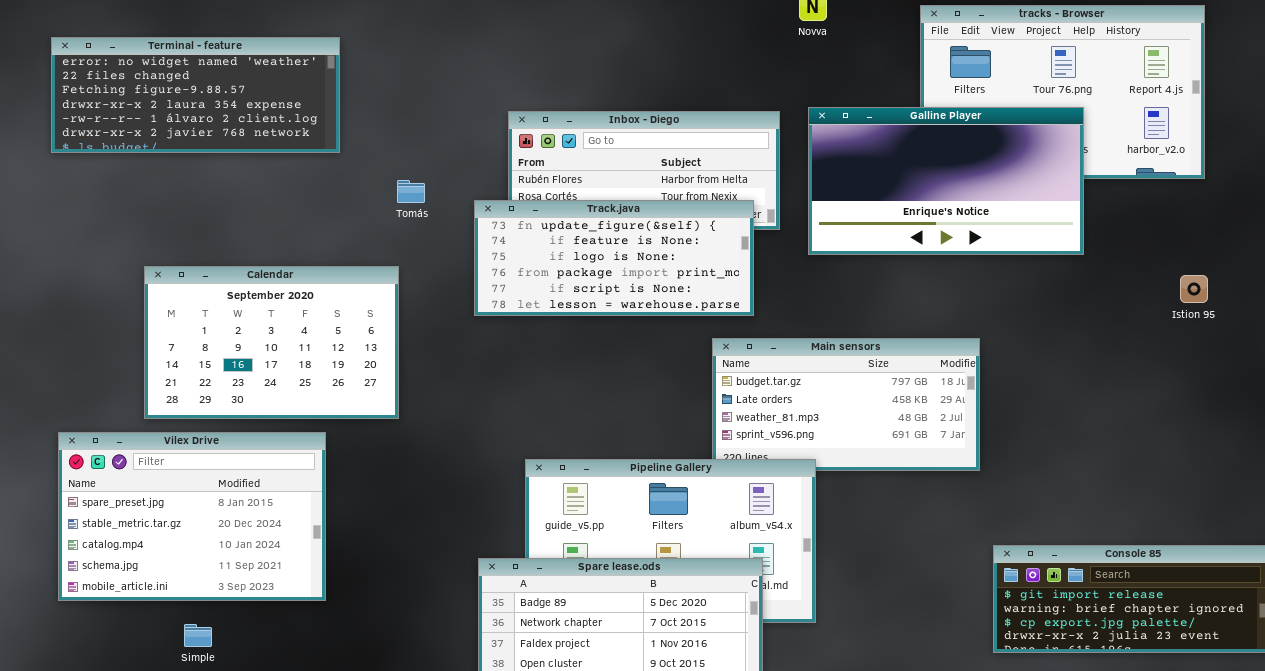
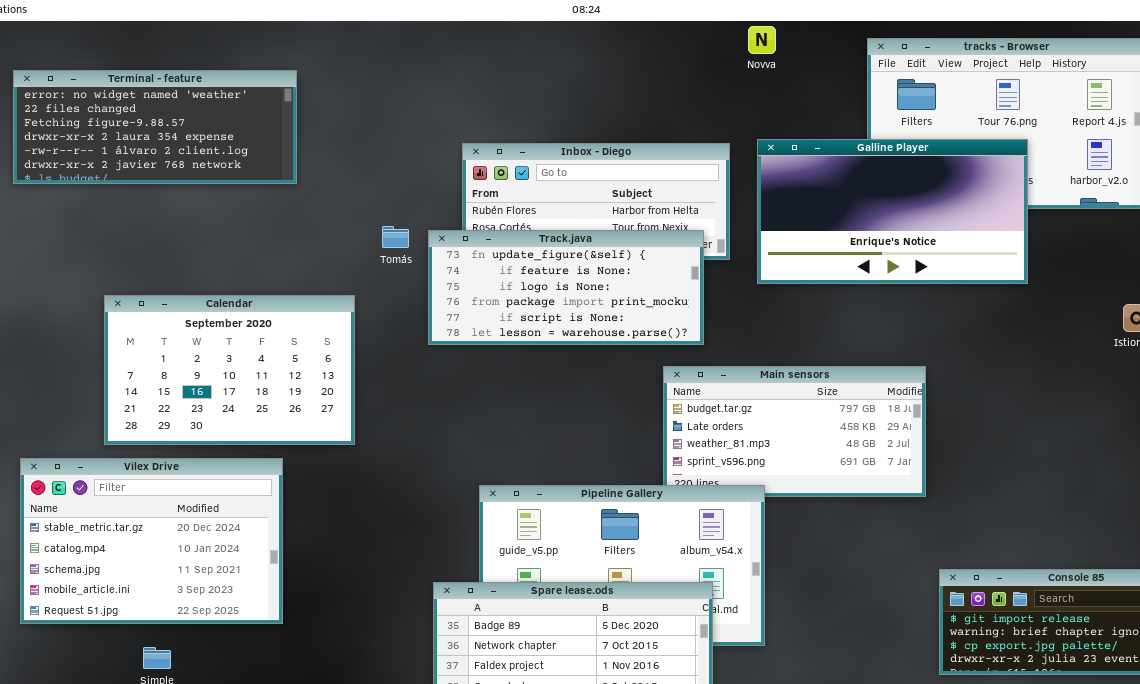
Tomás: [397,180,425,203] -> [382,226,409,248], moved
Vilex Drive: [58,432,326,601] -> [20,458,283,624], scrolled down 1 row

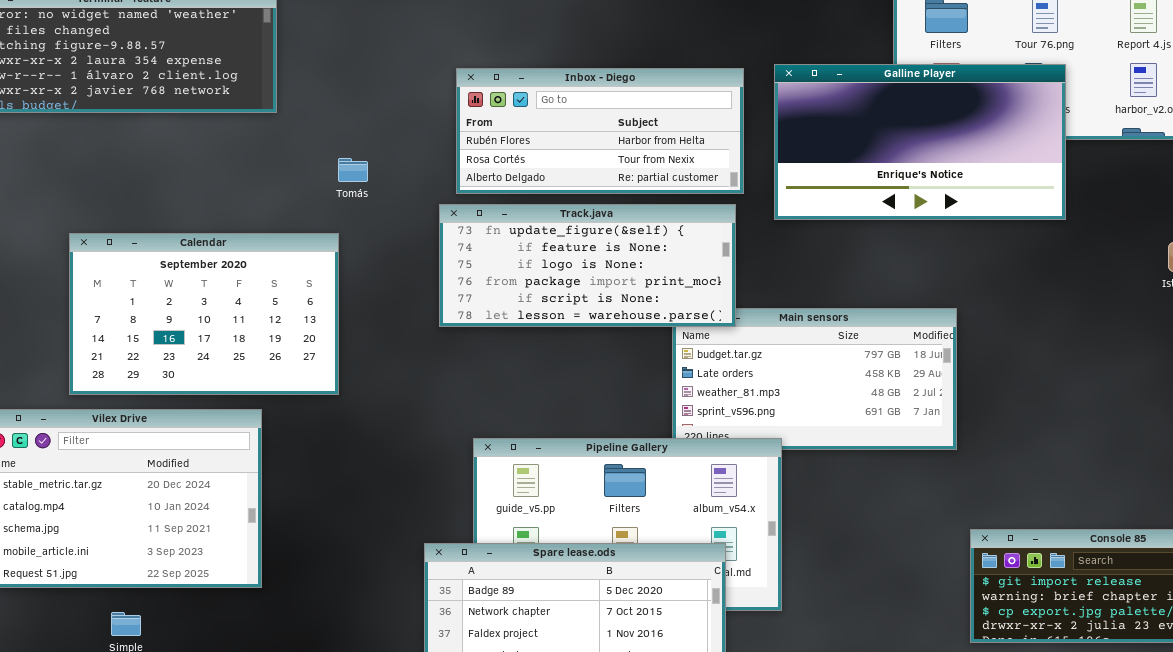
Tomás: [382,226,409,248] -> [338,158,368,182], moved
Track.java: [428,230,704,345] -> [439,204,736,327], moved

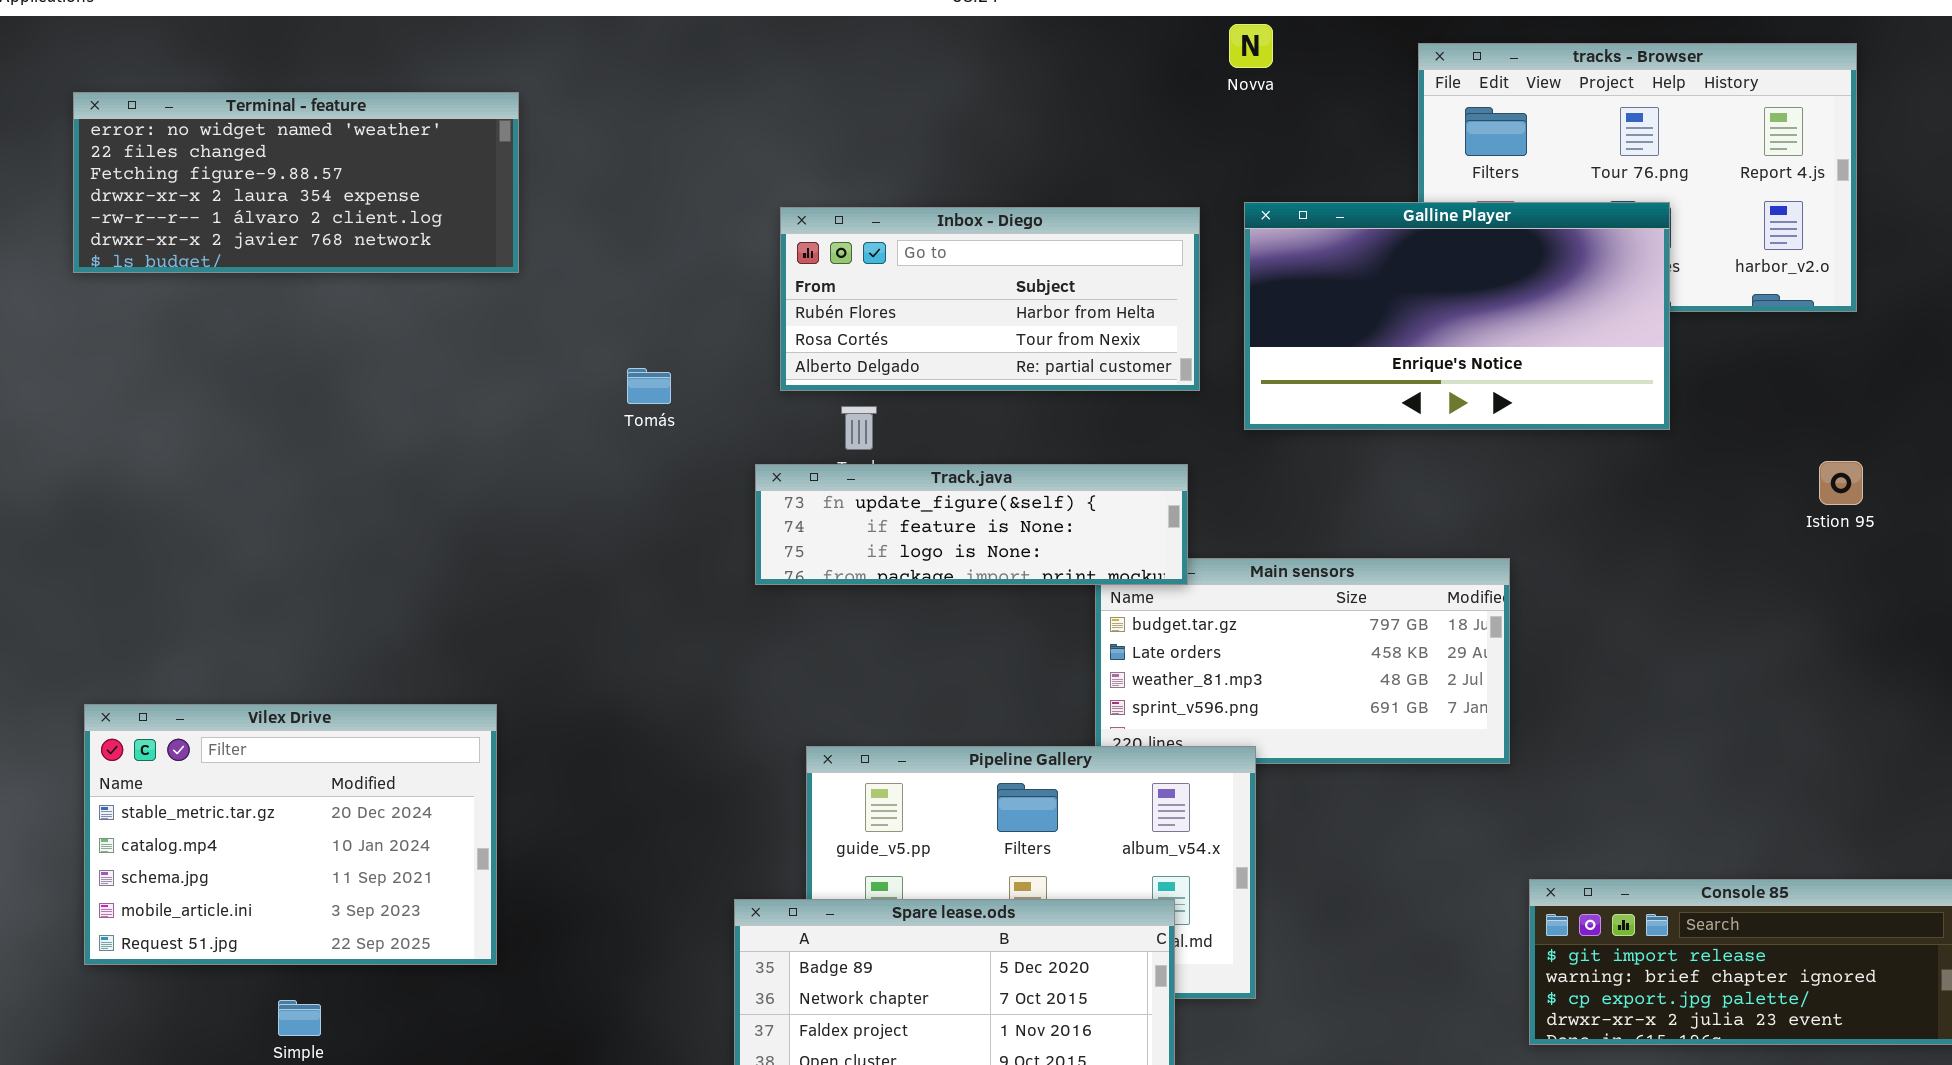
Tomás: [338,158,368,182] -> [627,368,671,404], moved
Track.java: [439,204,736,327] -> [755,464,1188,585], resized
Calendar: [69,233,339,395] -> none, closed

